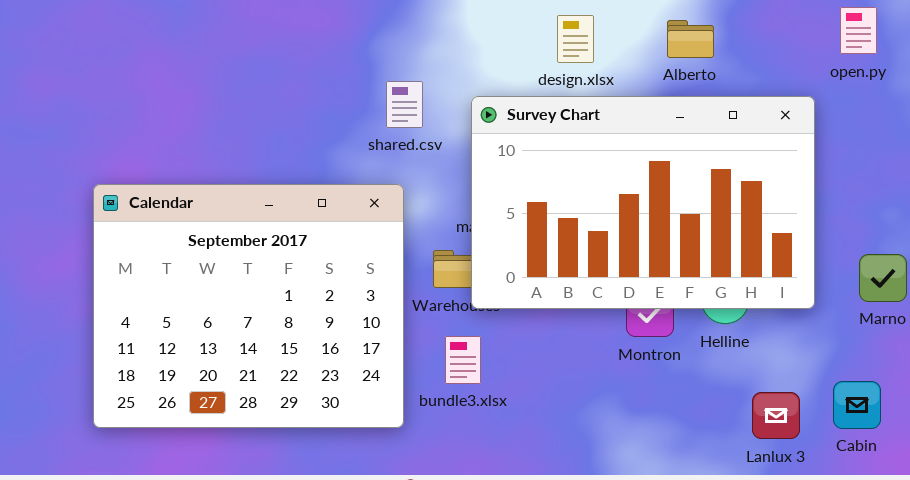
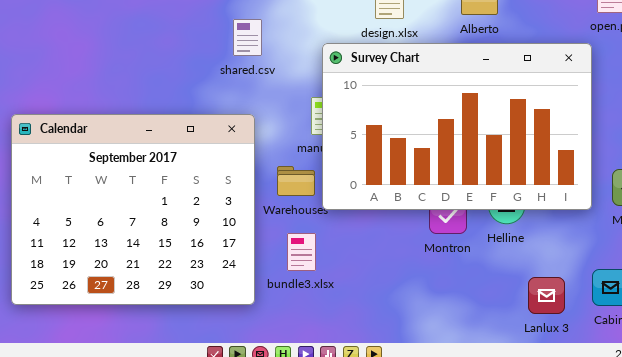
shared.csv: [386,81,423,128] -> [233,19,262,56], moved
Survey Chart: [471,96,815,309] -> [322,43,592,210], moved

